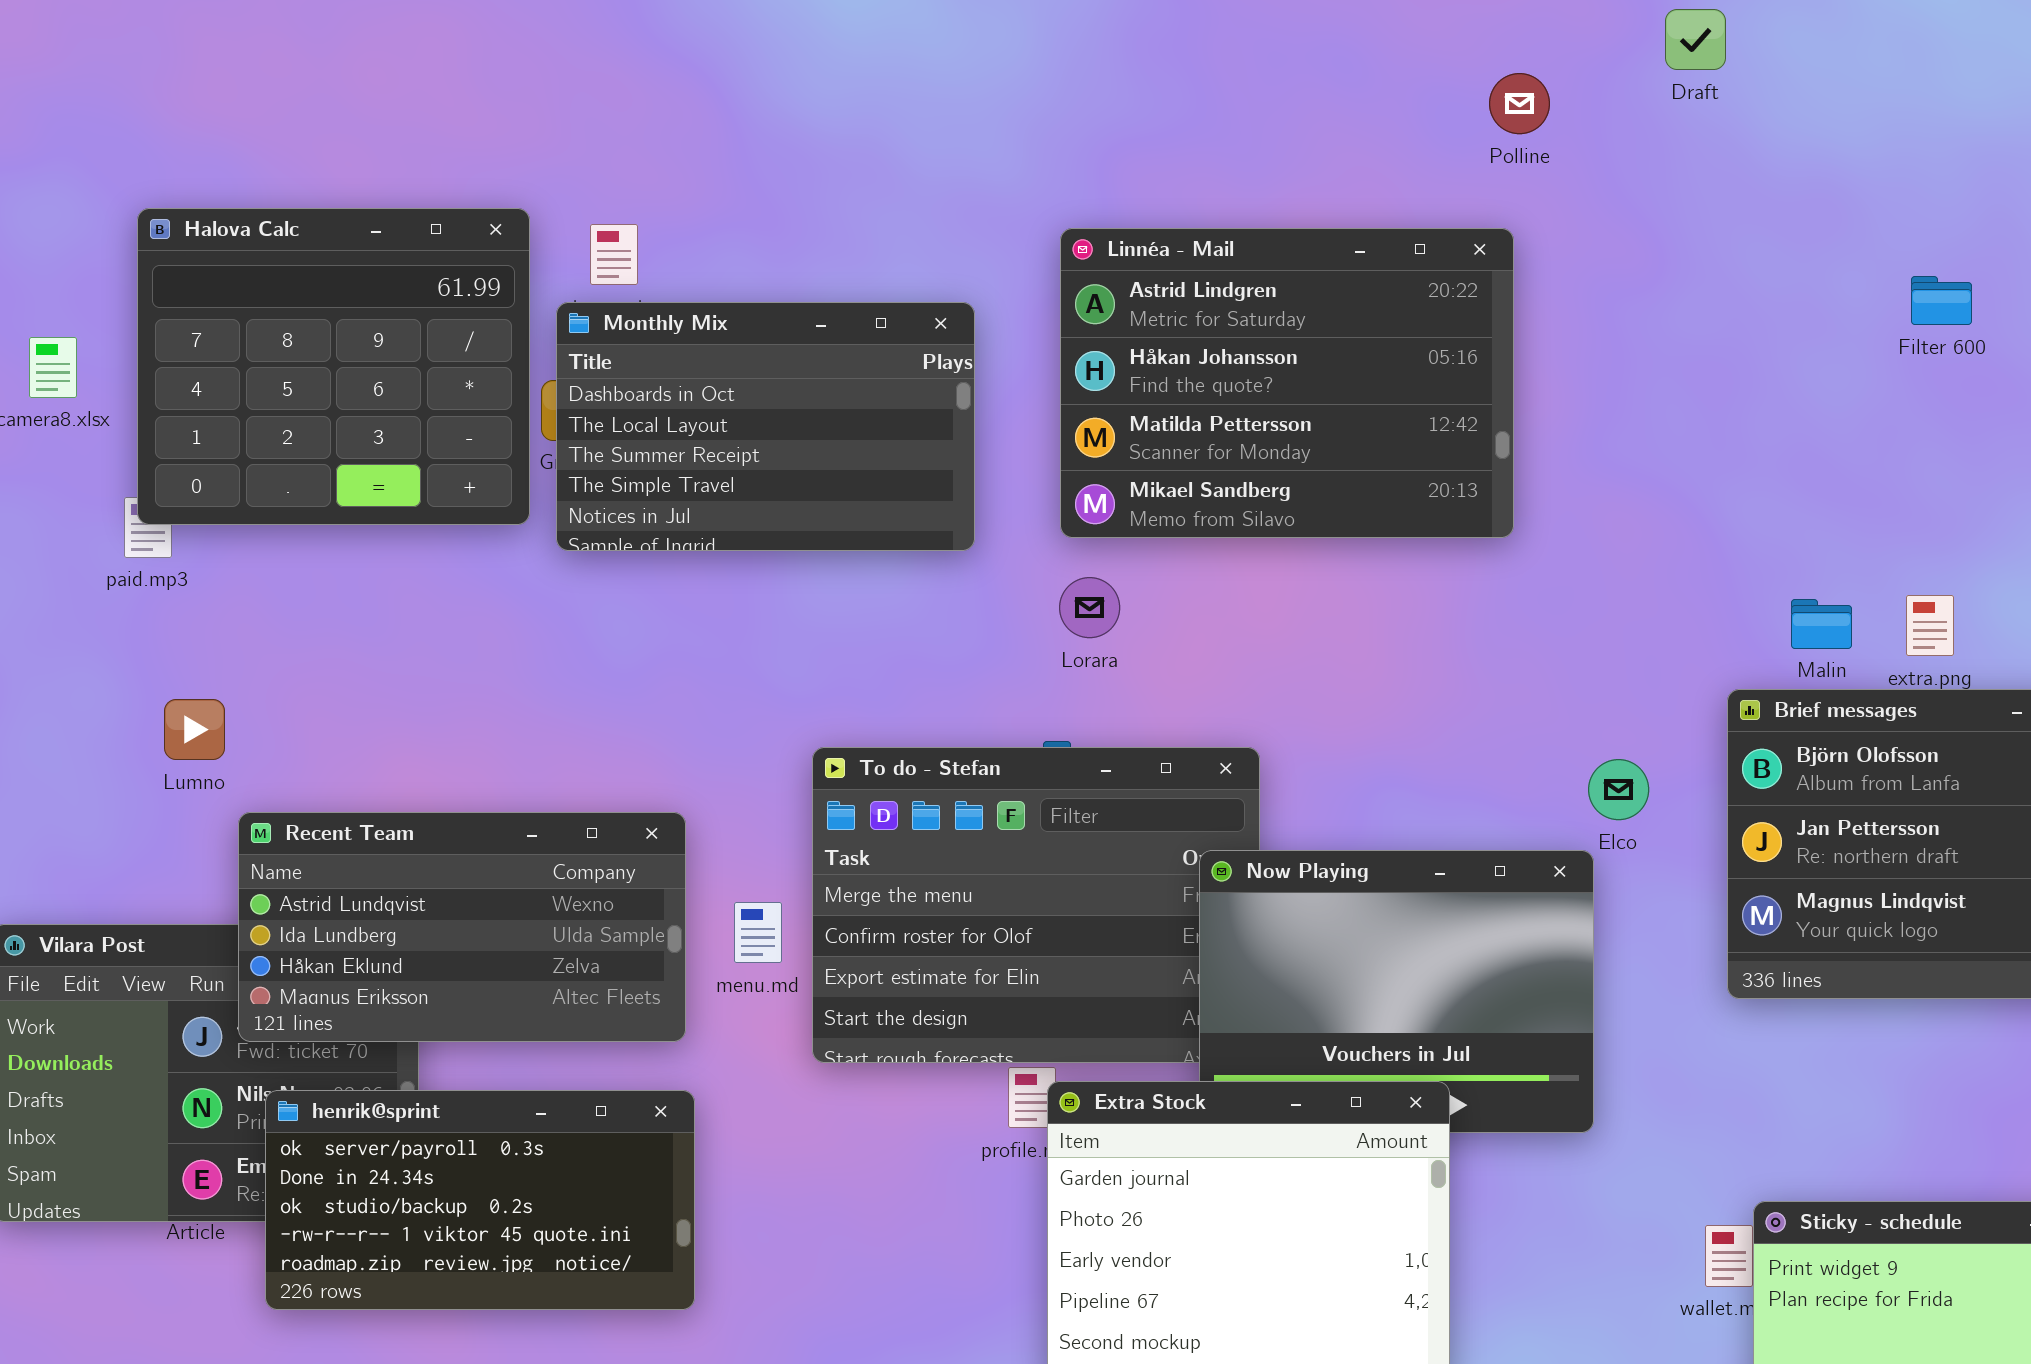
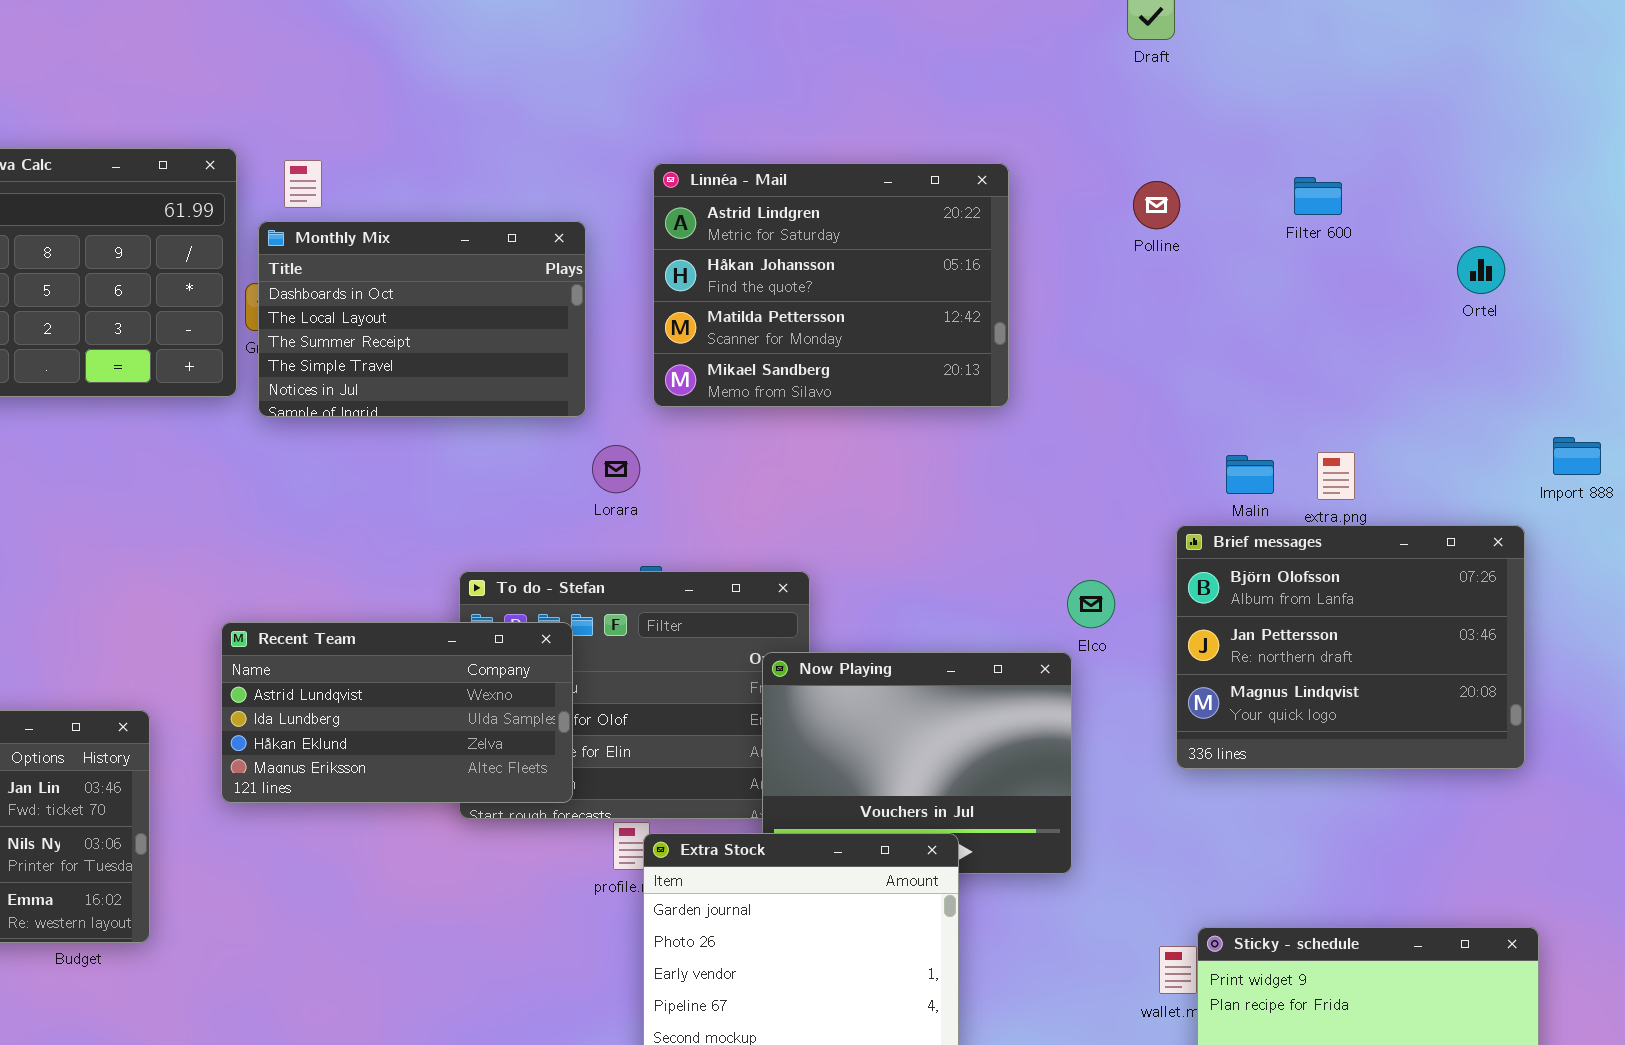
Polline: [1489,73,1550,134] -> [1133,181,1180,229], moved
Filter 600: [1911,276,1972,325] -> [1294,177,1342,215], moved
Lorara: [1059,577,1120,638] -> [592,445,640,493], moved
Recent Team: [238,812,686,1042] -> [221,622,573,803], moved
henrik@sprint: [265,1090,695,1310] -> none, closed

